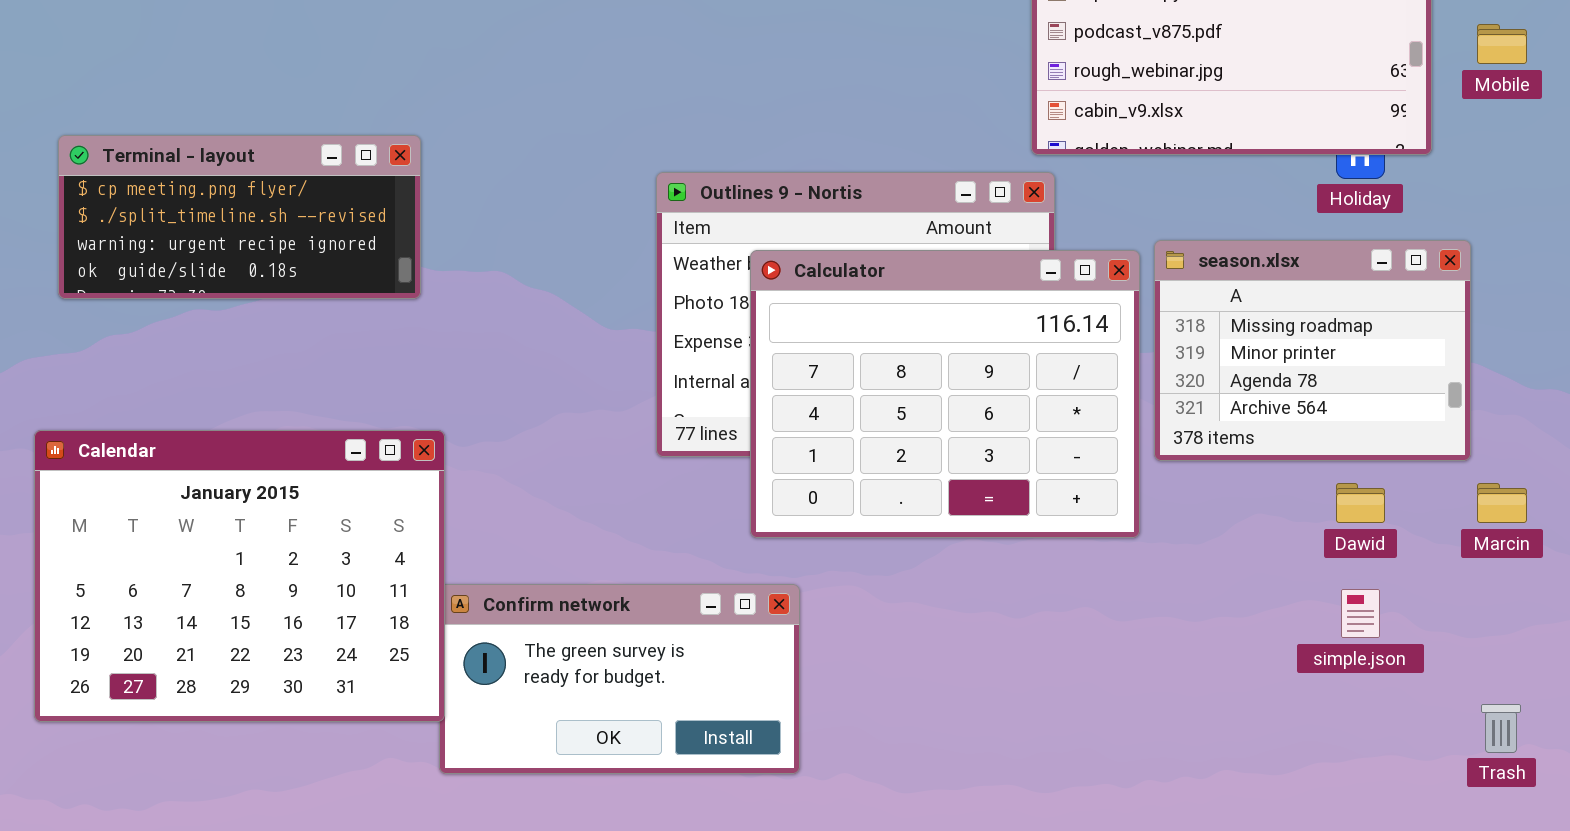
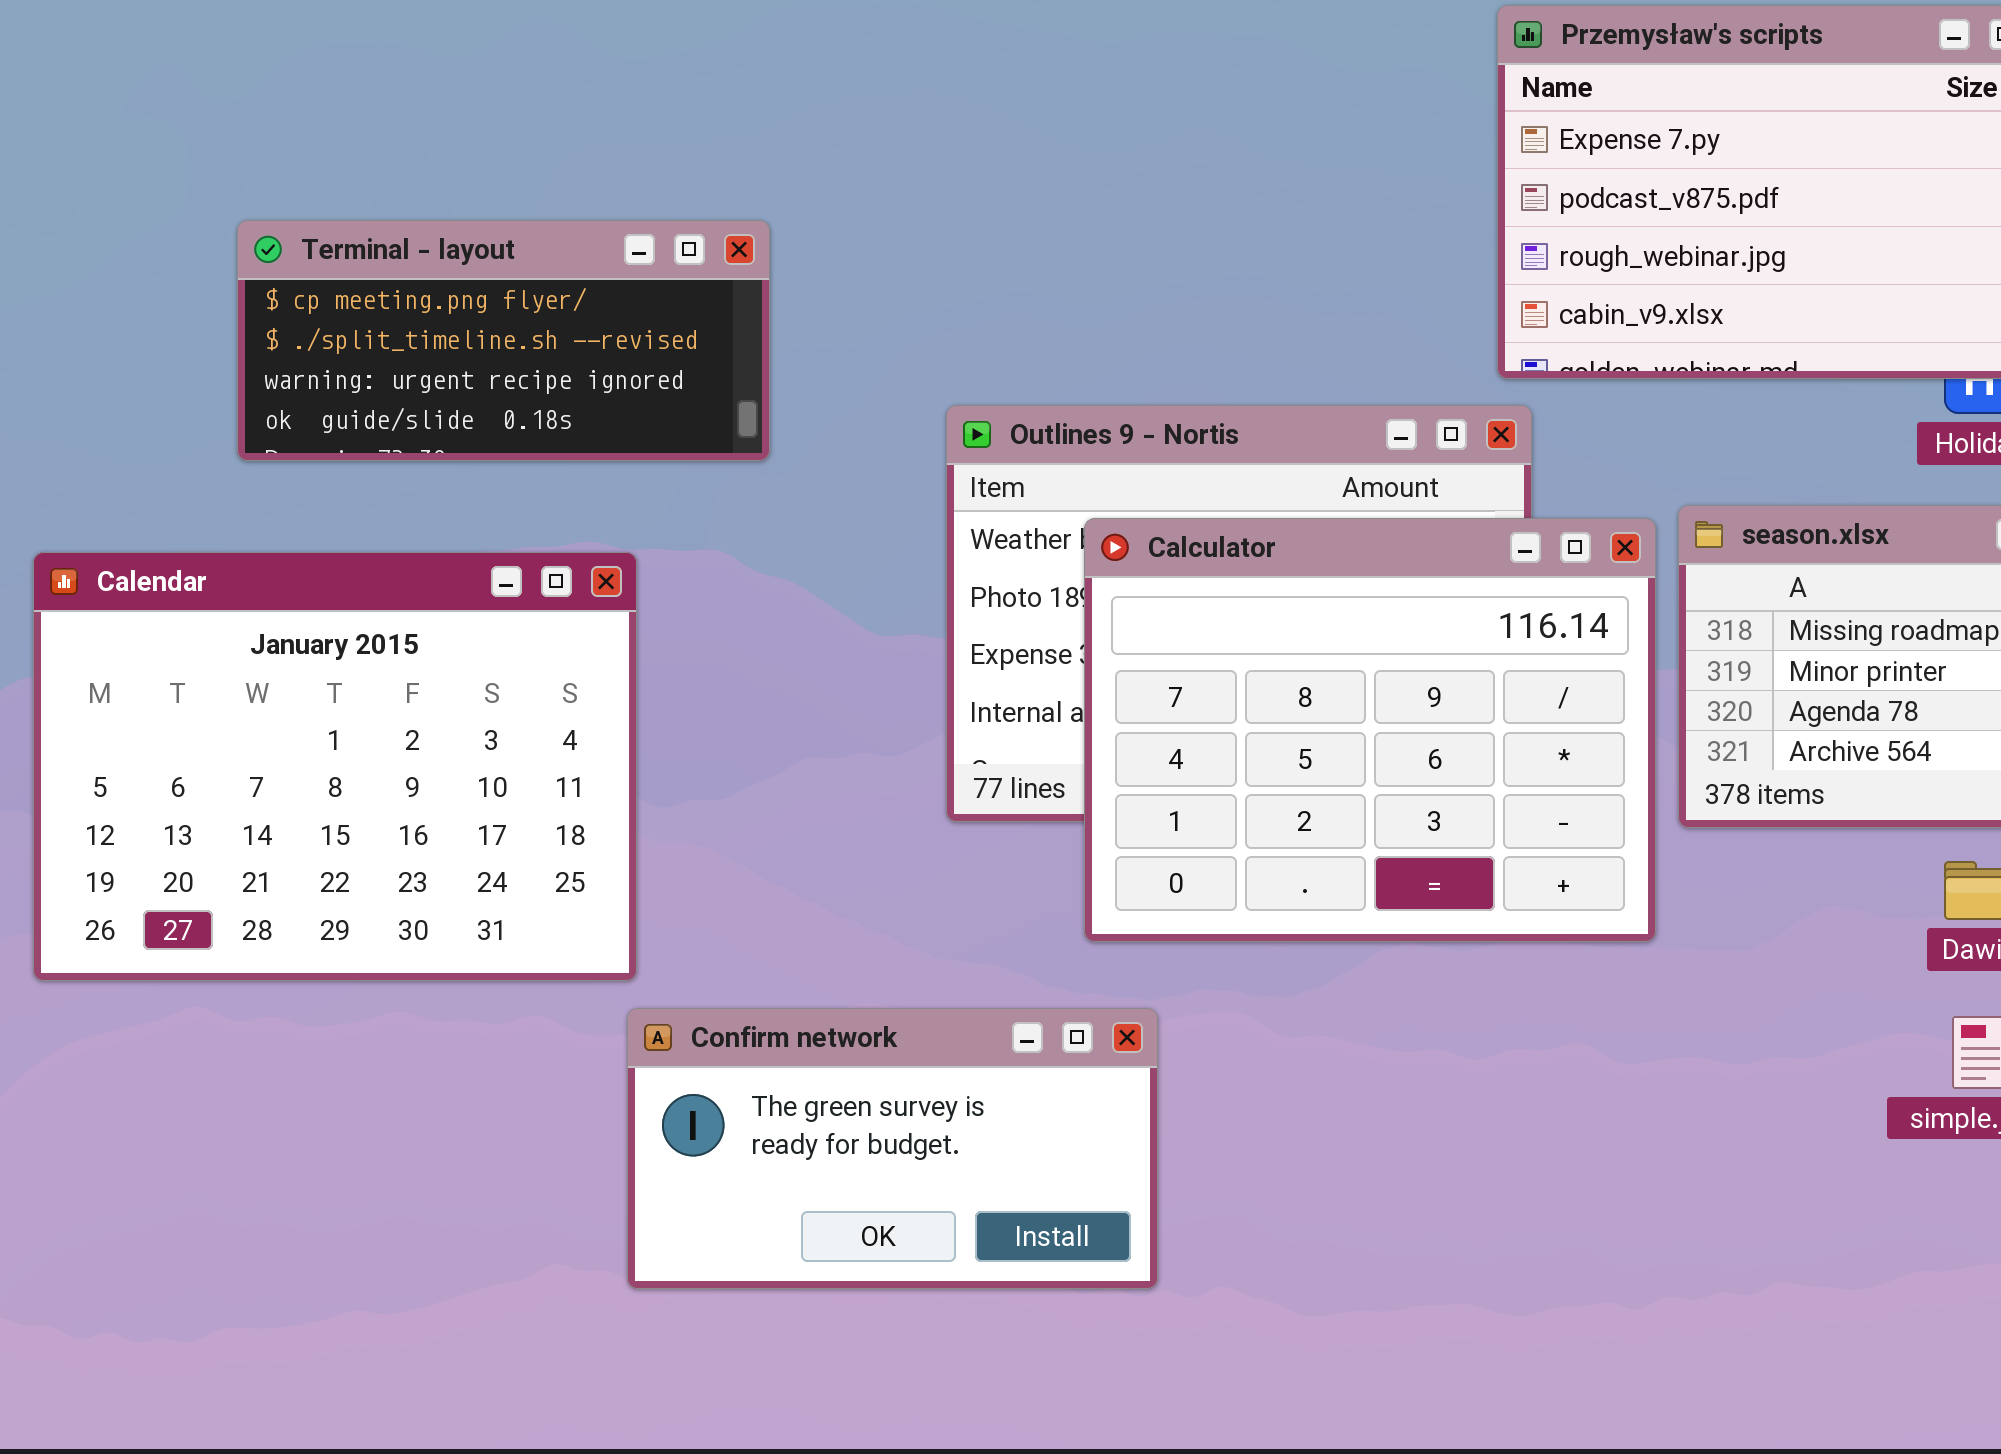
Terminal - layout: [58,135,421,299] -> [237,220,770,461], moved
Calendar: [34,430,445,722] -> [33,552,637,981], moved

